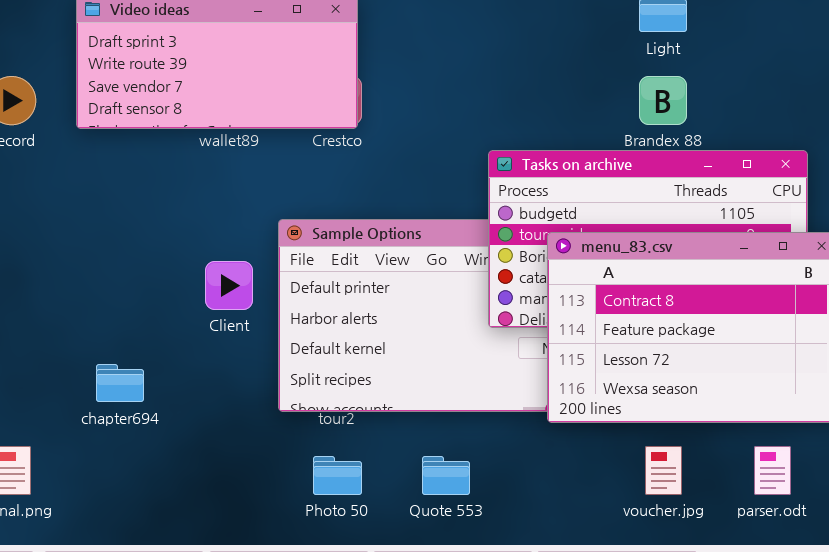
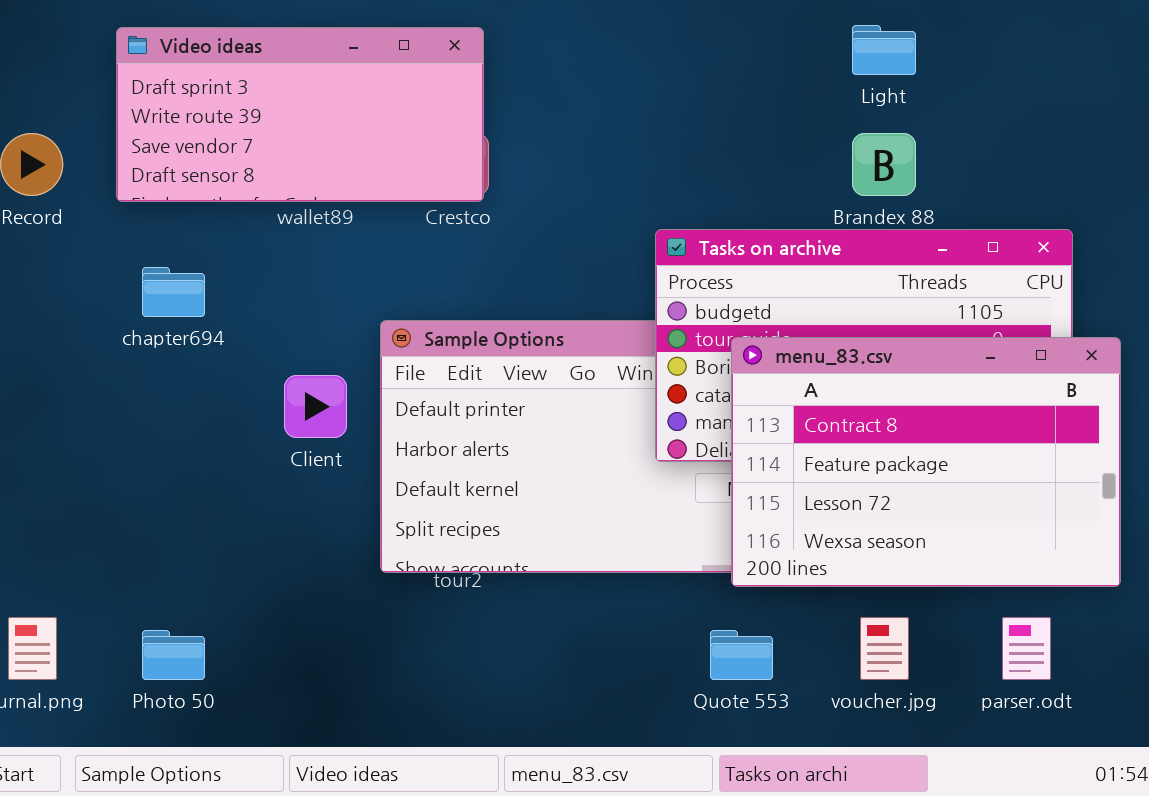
chapter694: [96,364,144,402] -> [142,267,205,317], moved
Photo 50: [313,456,362,495] -> [142,630,205,680], moved
Quote 553: [422,456,470,495] -> [710,630,773,680], moved

